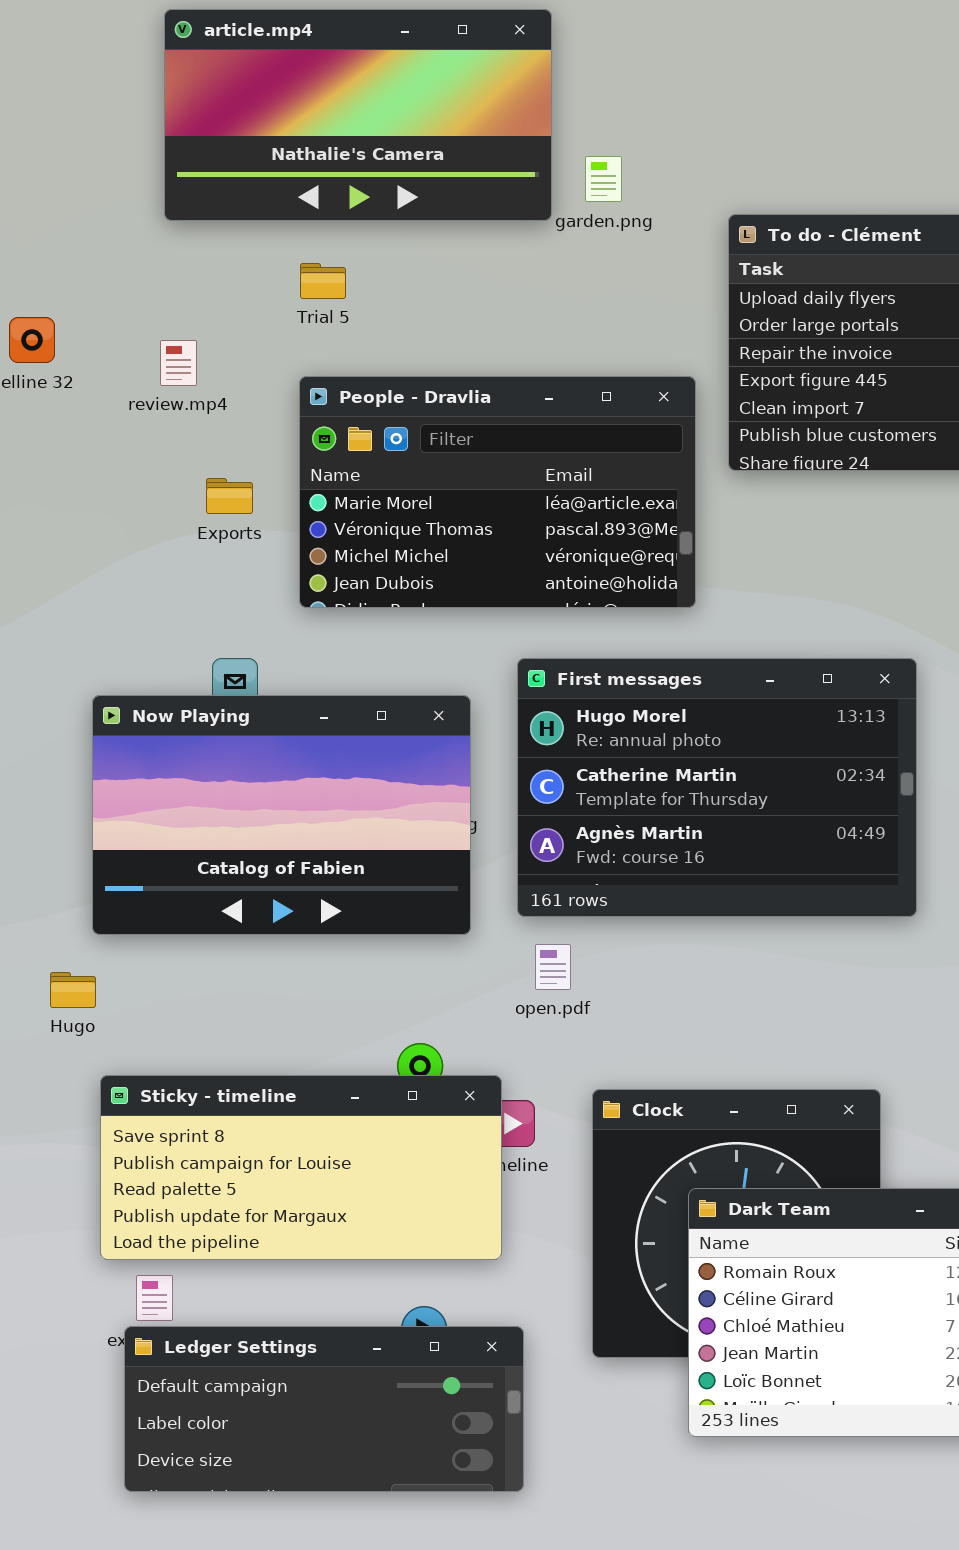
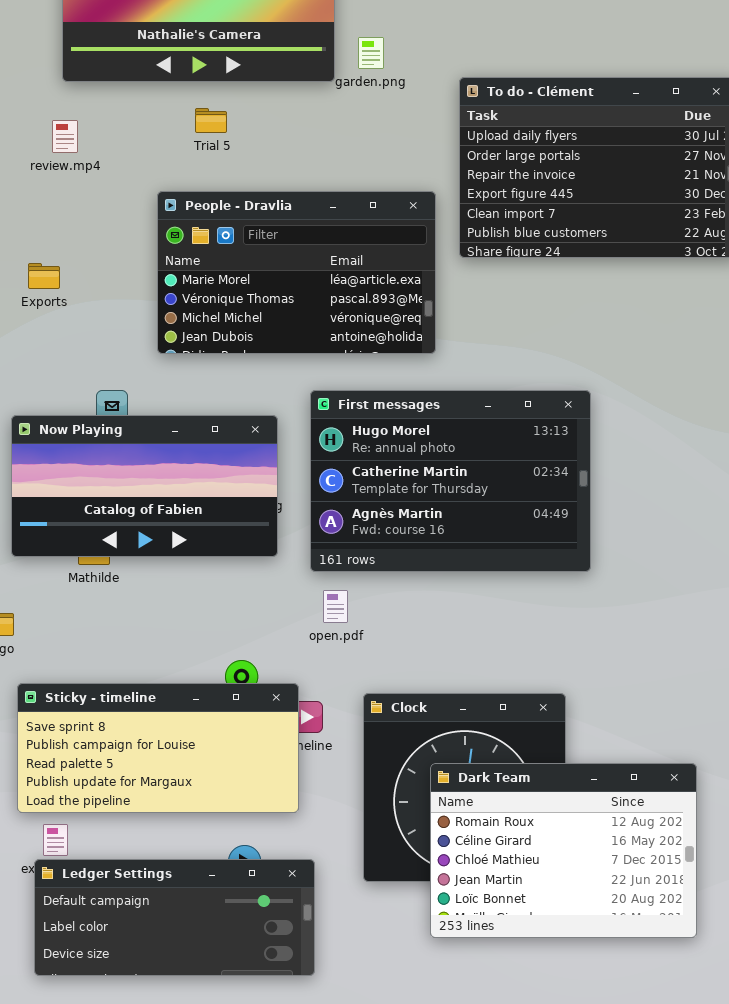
Trial 5: [300,263,346,299] -> [195,108,227,133], moved
review.mp4: [160,340,197,386] -> [52,120,78,153], moved
Exports: [206,478,253,514] -> [28,263,60,289], moved
Now Playing: [92,695,471,935] -> [11,415,278,557], resized

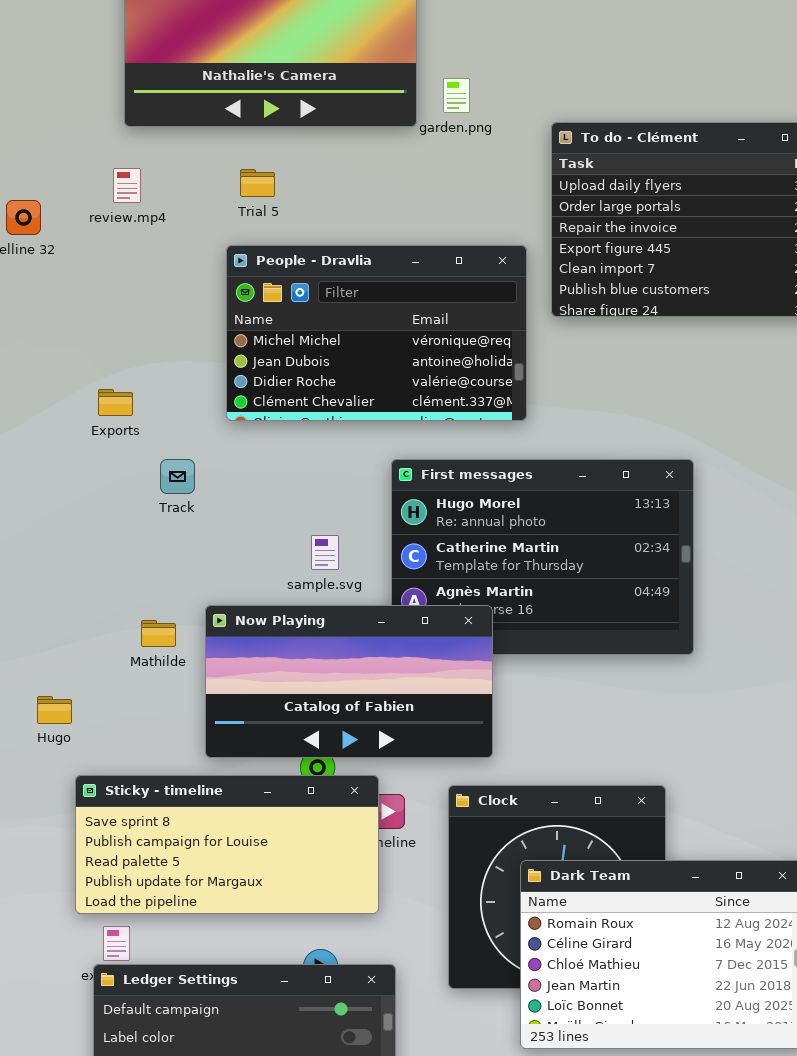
Trial 5: [195,108,227,133] -> [240,169,275,197], moved
People - Dravlia: [157,191,436,354] -> [226,245,527,421], scrolled down 2 rows
Exports: [28,263,60,289] -> [98,389,133,416], moved
Now Playing: [11,415,278,557] -> [205,605,493,758], moved

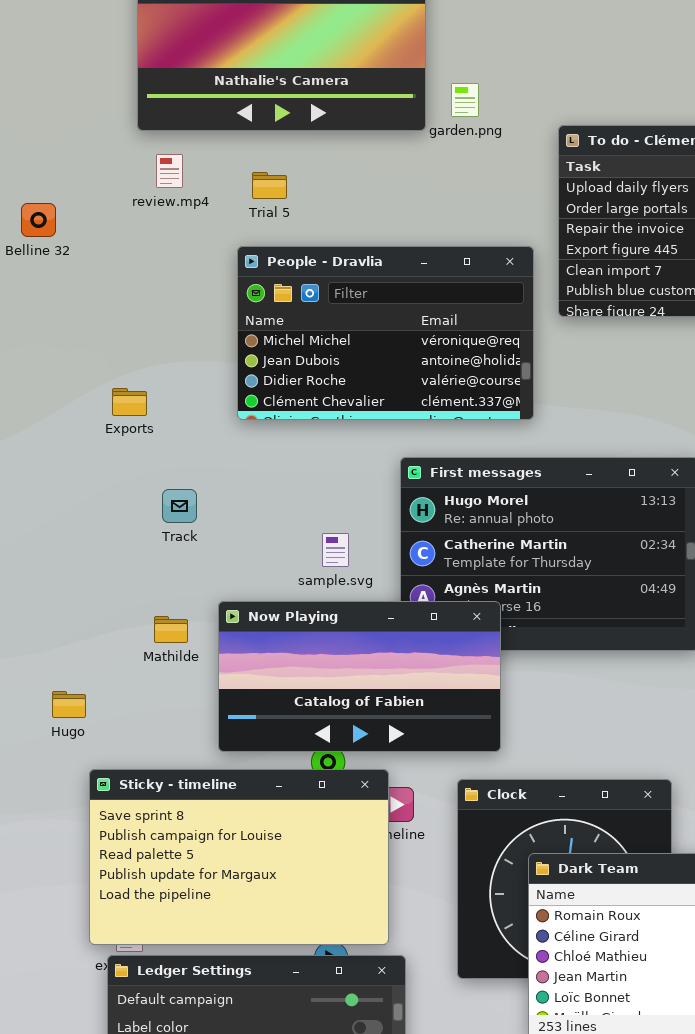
review.mp4: [113,168,141,203] -> [156,154,183,188], moved
Track: [160,459,195,494] -> [162,489,197,523], moved
Sticky - timeline: [75,775,379,914] -> [89,769,389,945], resized

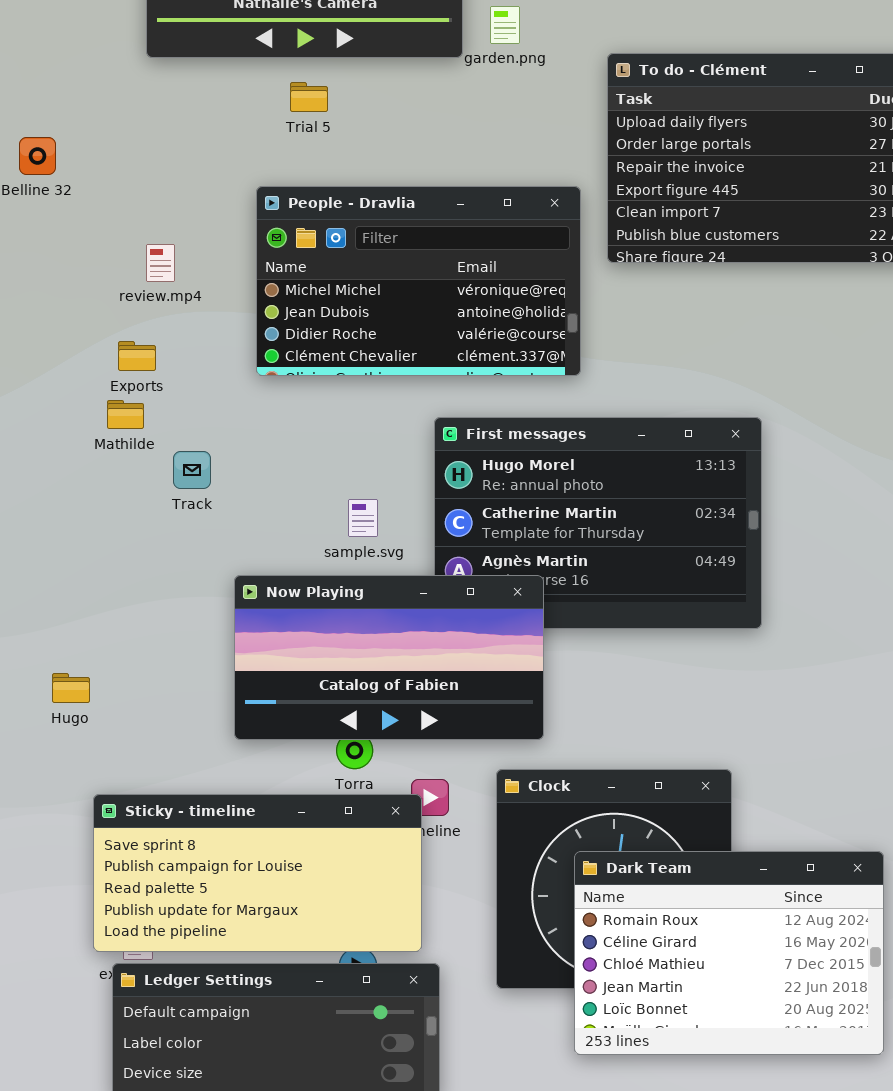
review.mp4: [156,154,183,188] -> [146,244,175,282], moved
Trial 5: [252,172,287,199] -> [290,82,328,112], moved
Mathilde: [154,616,188,643] -> [107,400,144,429], moved
Sticky - timeline: [89,769,389,945] -> [93,794,422,952], resized

